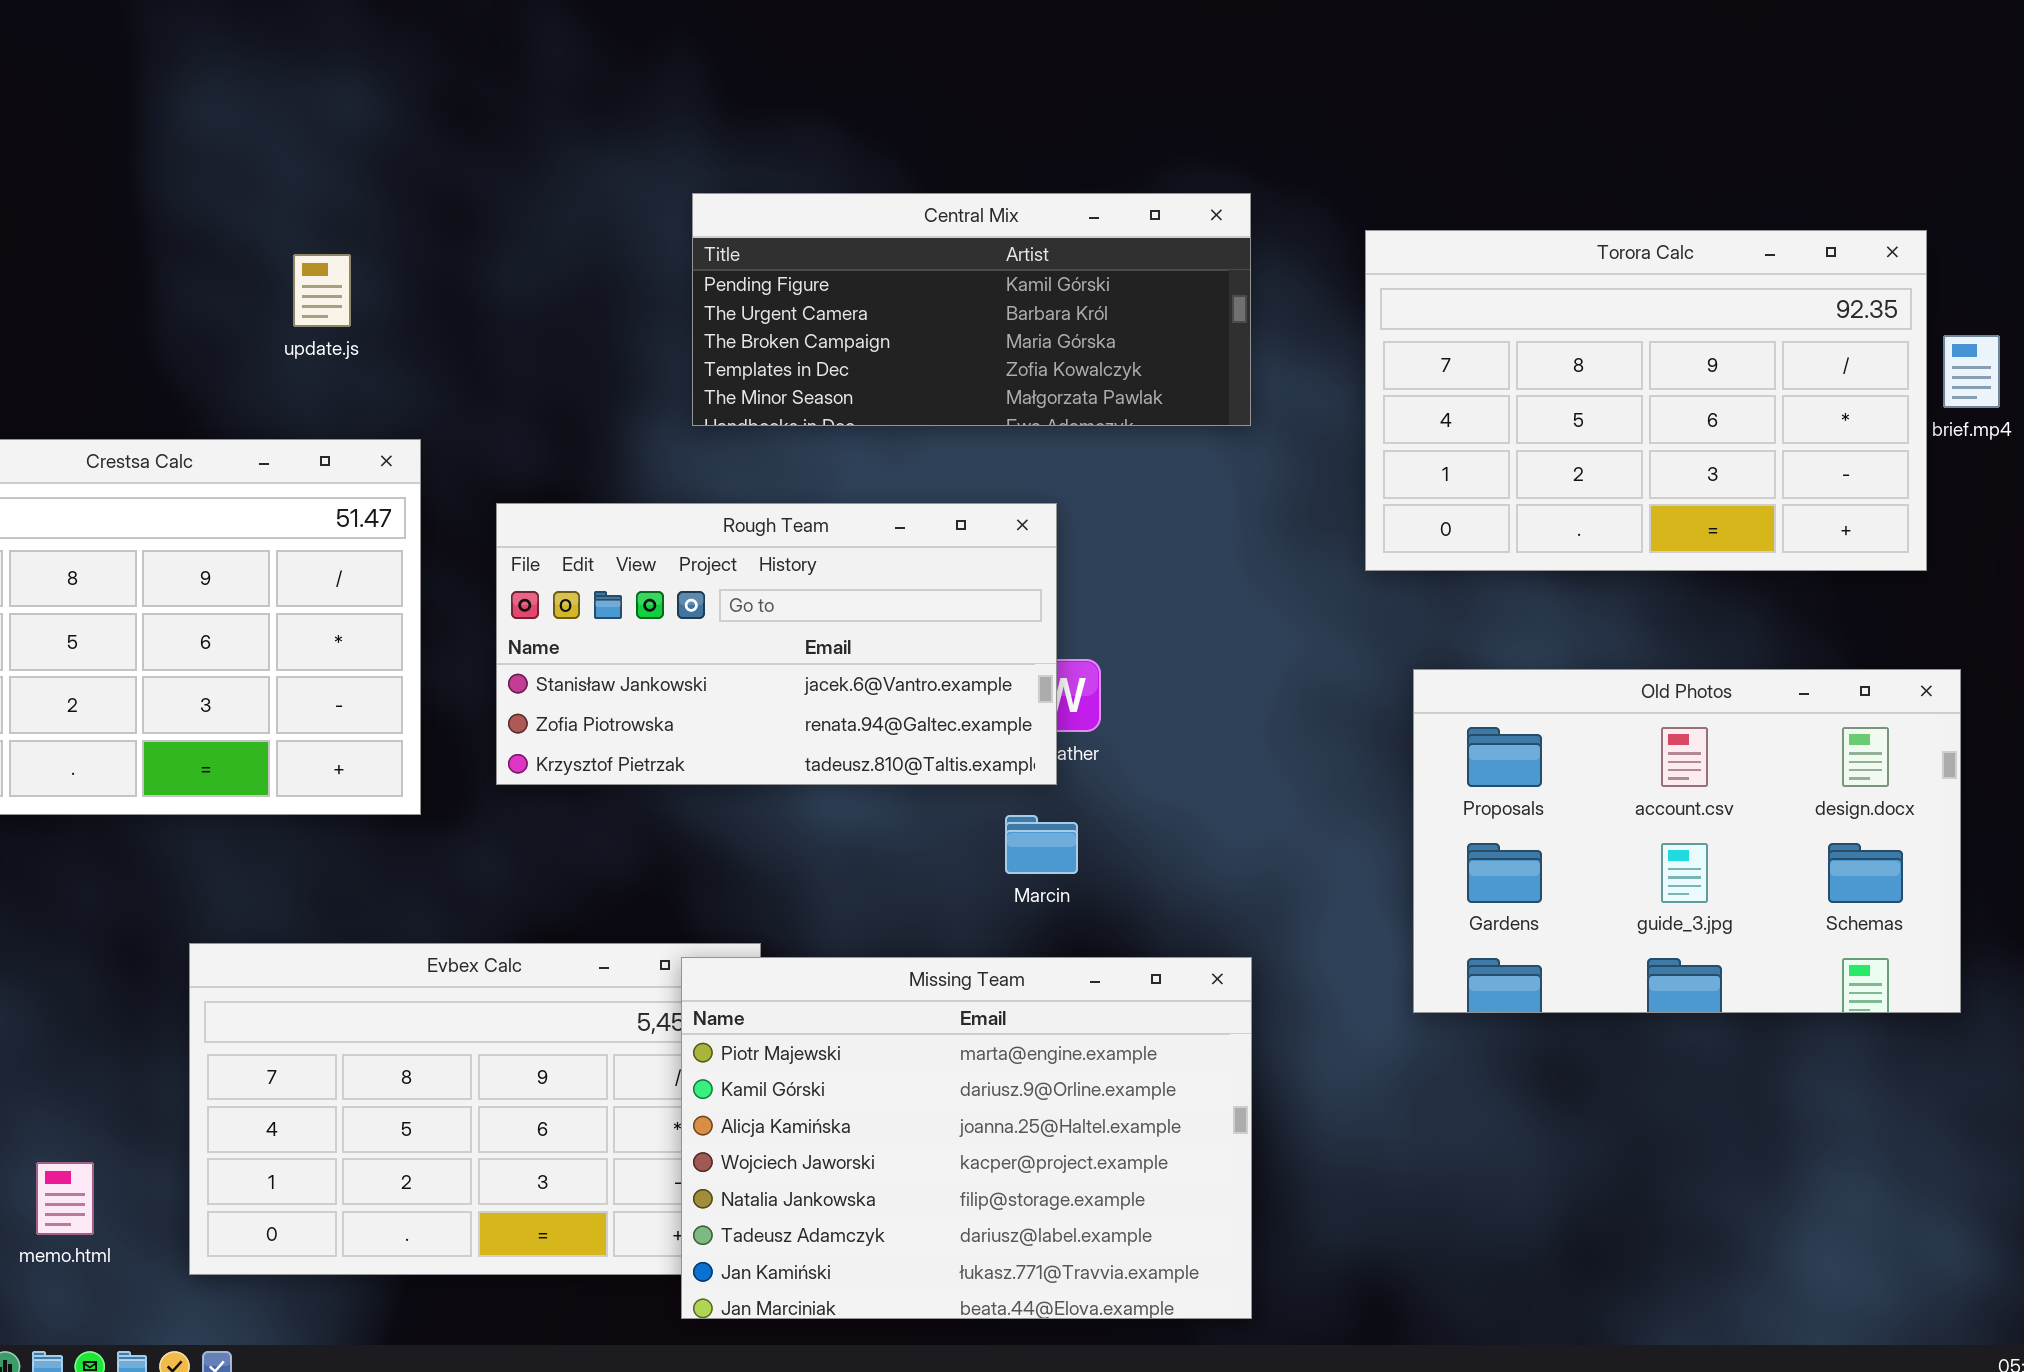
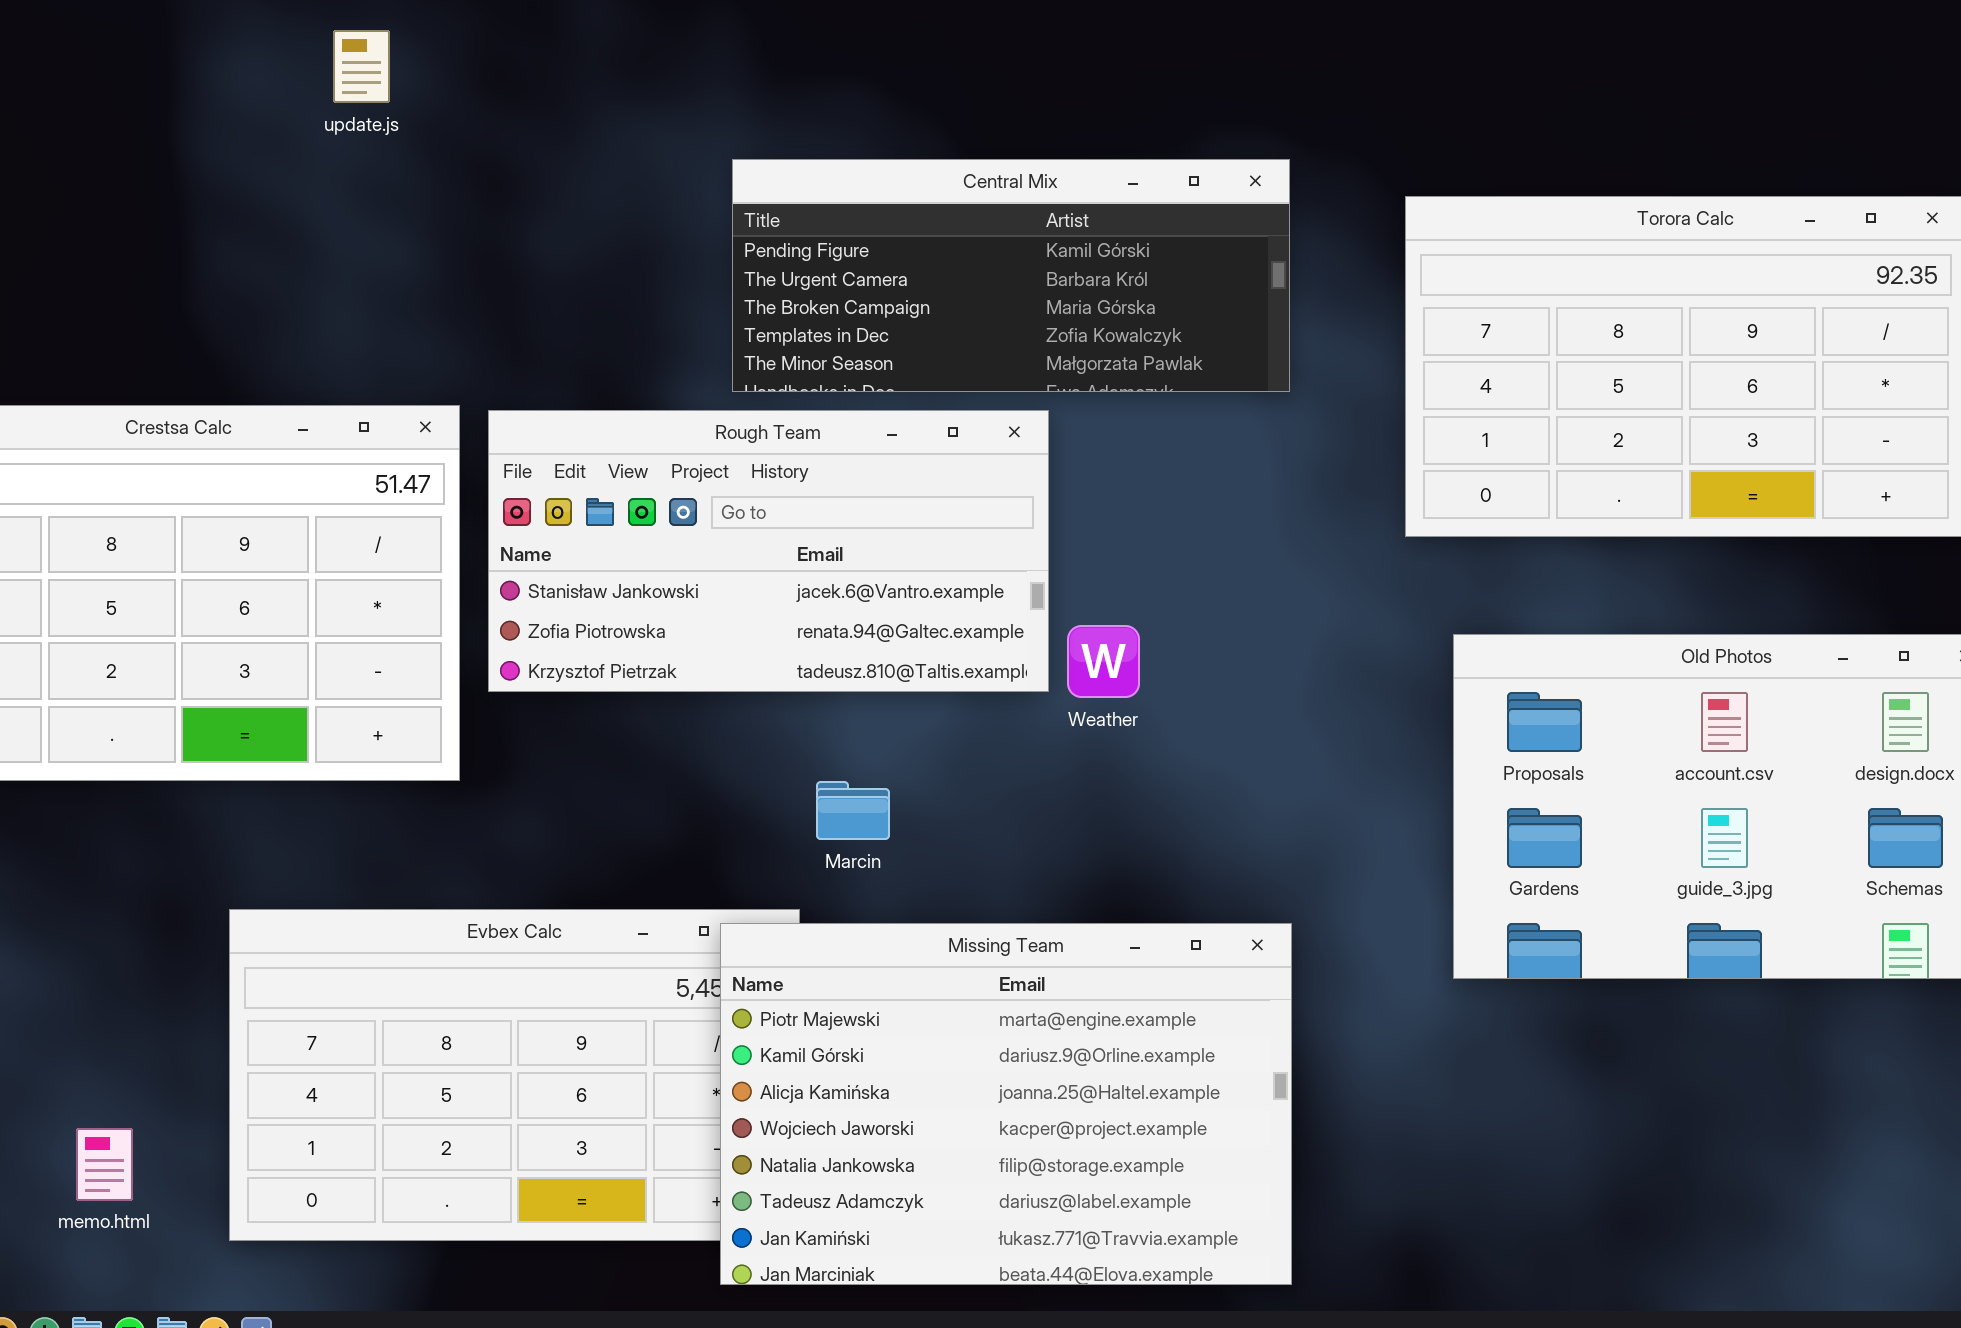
update.js: [293,254,351,327] -> [333,30,390,103], moved
Rough Team: [496,503,1057,785] -> [488,410,1049,692], moved
Marcin: [1005,815,1078,874] -> [816,781,890,840], moved

